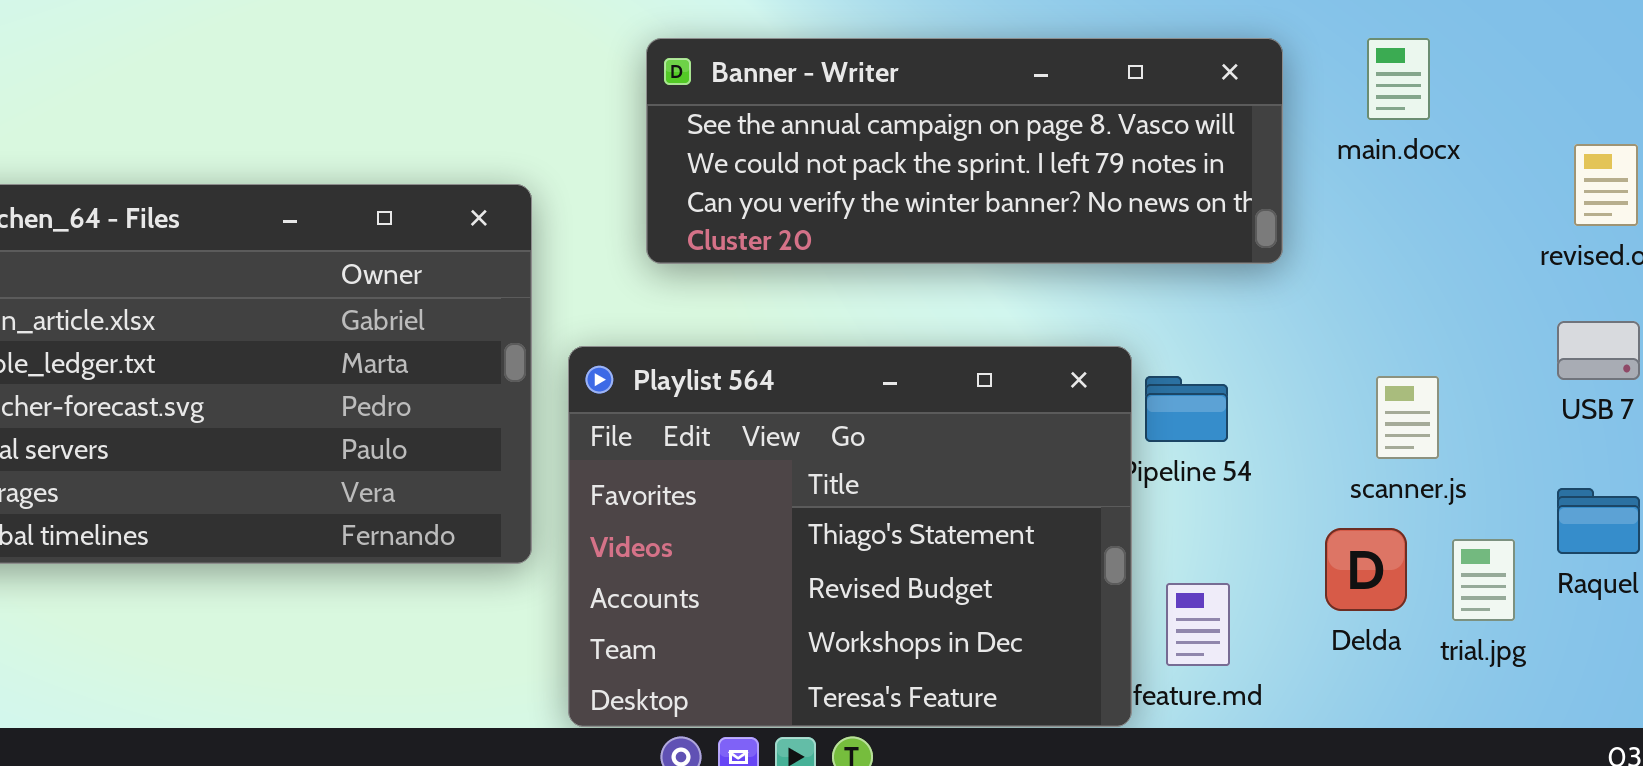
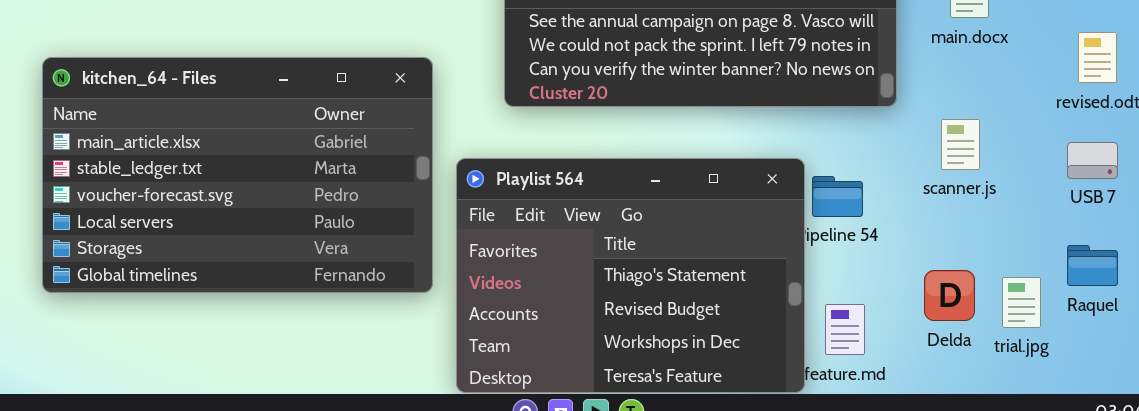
scanner.js: [1376,376,1439,459] -> [941,119,980,170], moved

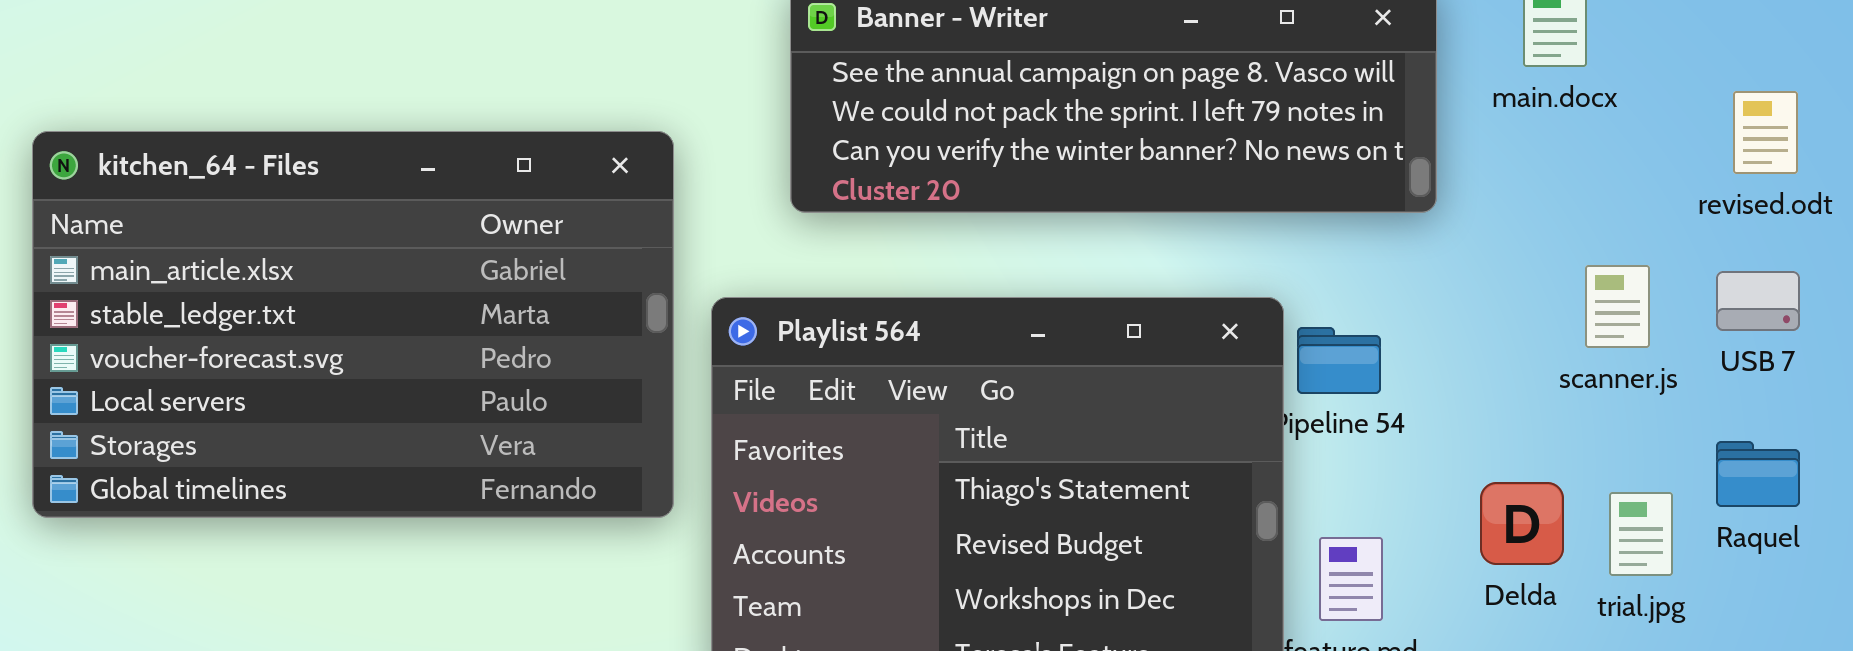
scanner.js: [941,119,980,170] -> [1585,265,1650,348], moved

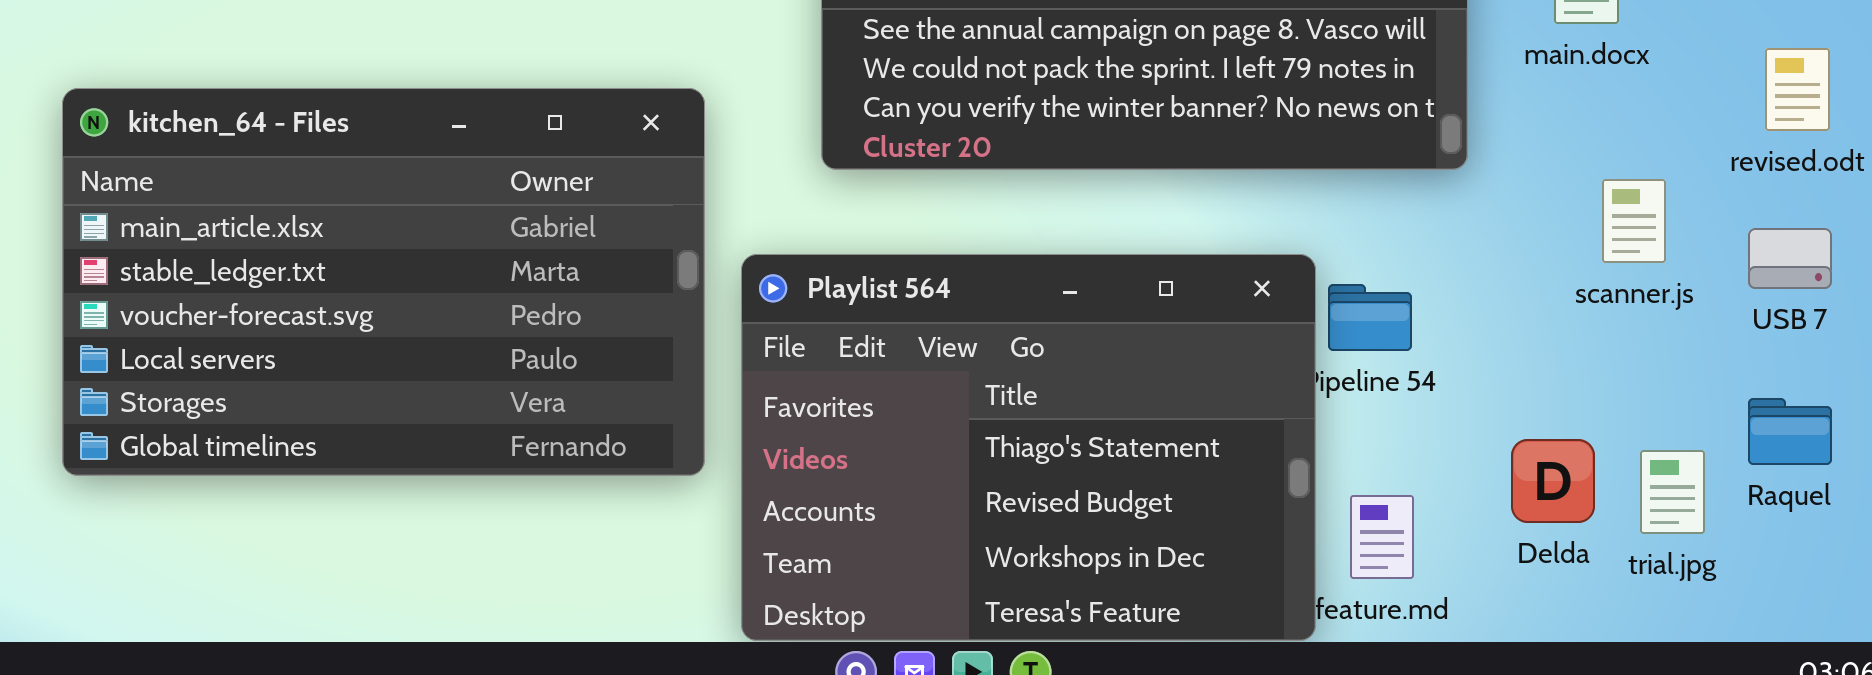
scanner.js: [1585,265,1650,348] -> [1602,179,1666,263], moved

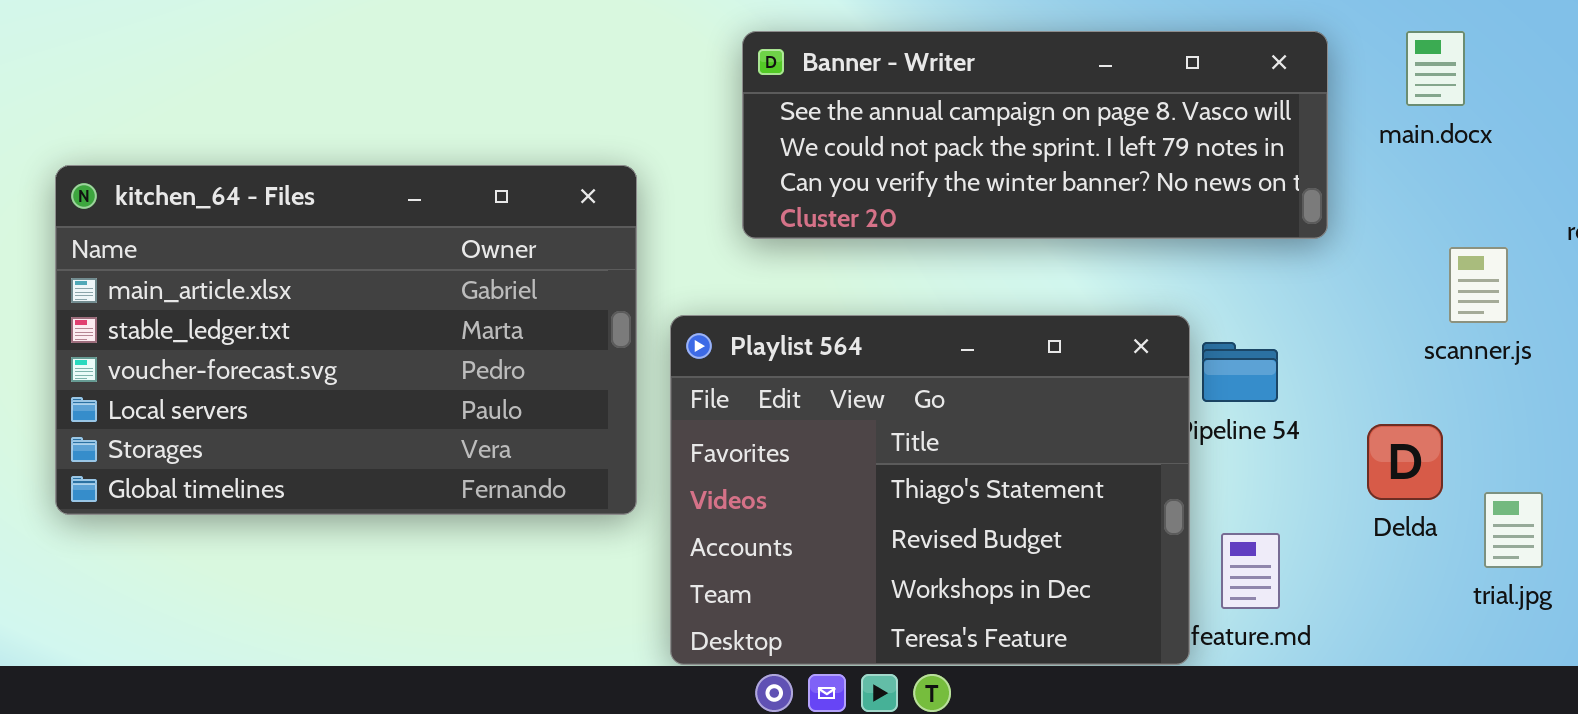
Delda: [1511,439,1595,523] -> [1367,424,1443,500], moved

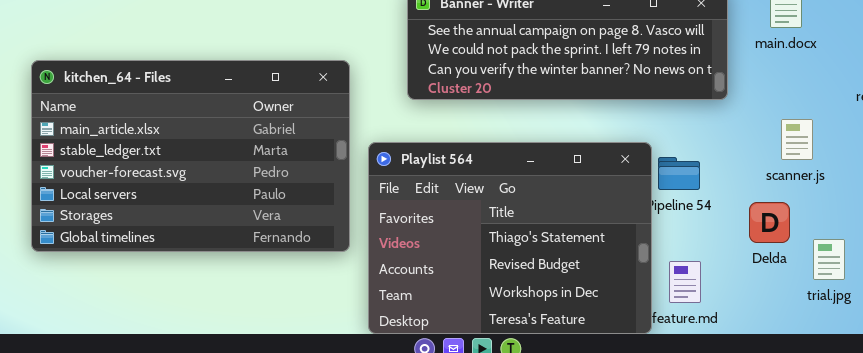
scanner.js: [1449,247,1508,323] -> [781,119,813,160], moved

